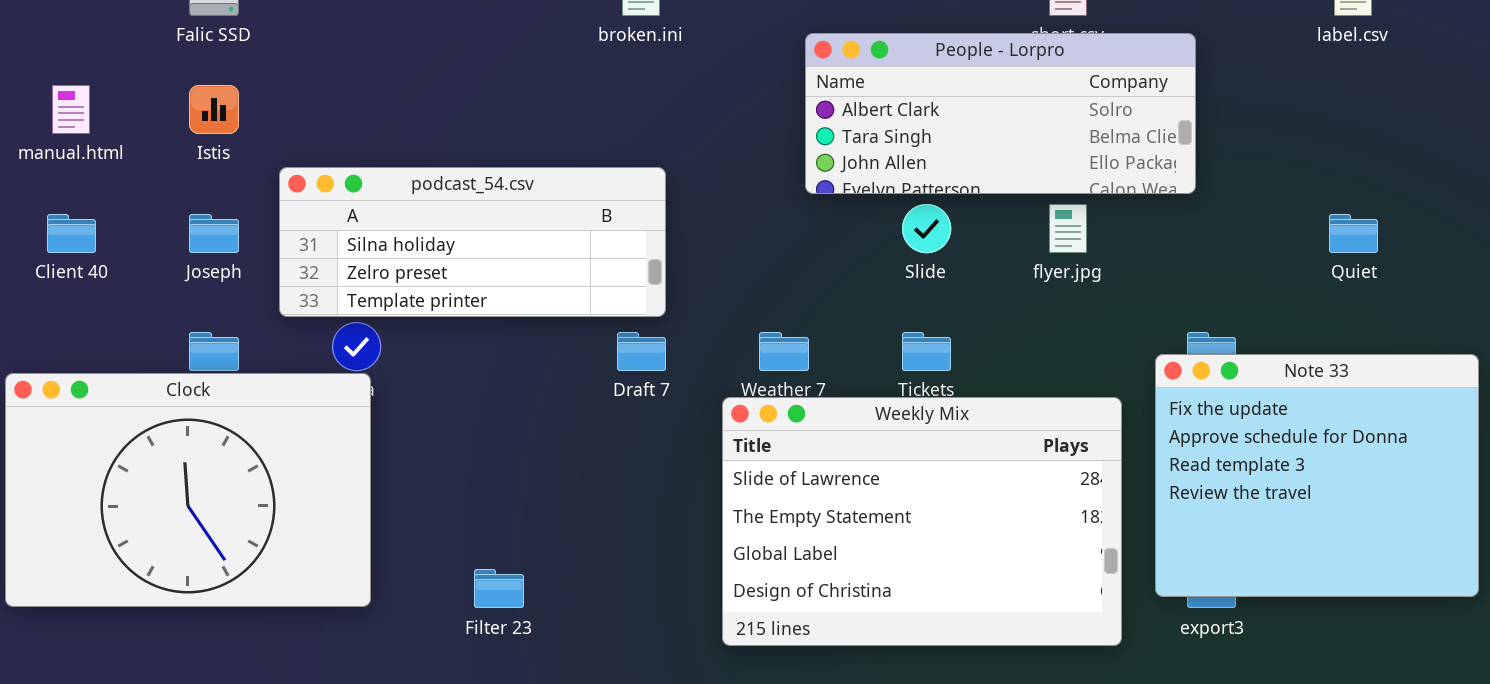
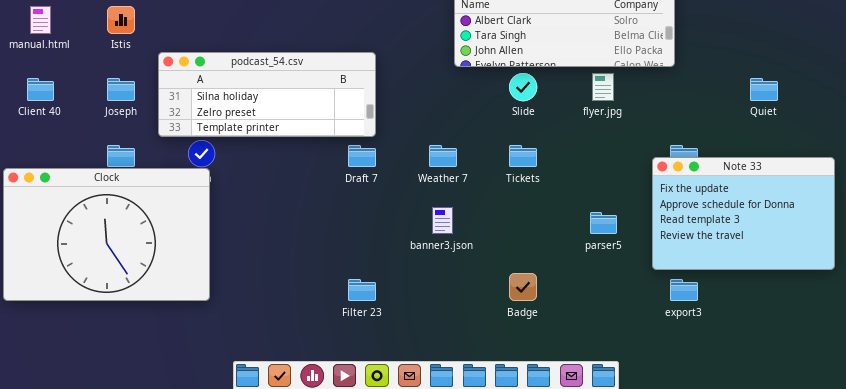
Note 33: [1155,354,1479,597] -> [652,157,835,270], resized
Weekly Mix: [722,397,1122,646] -> none, closed
Filter 23: [474,569,524,608] -> [348,279,376,301], moved

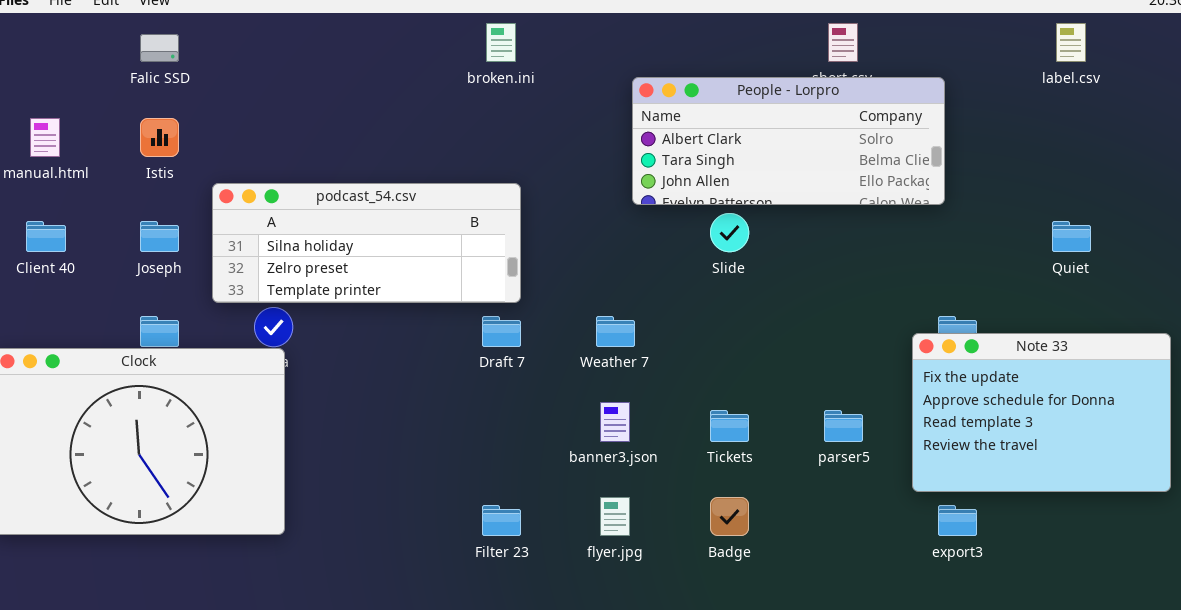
flyer.jpg: [592,73,614,101] -> [600,497,630,536], moved
Tickets: [509,145,537,167] -> [710,410,749,442], moved

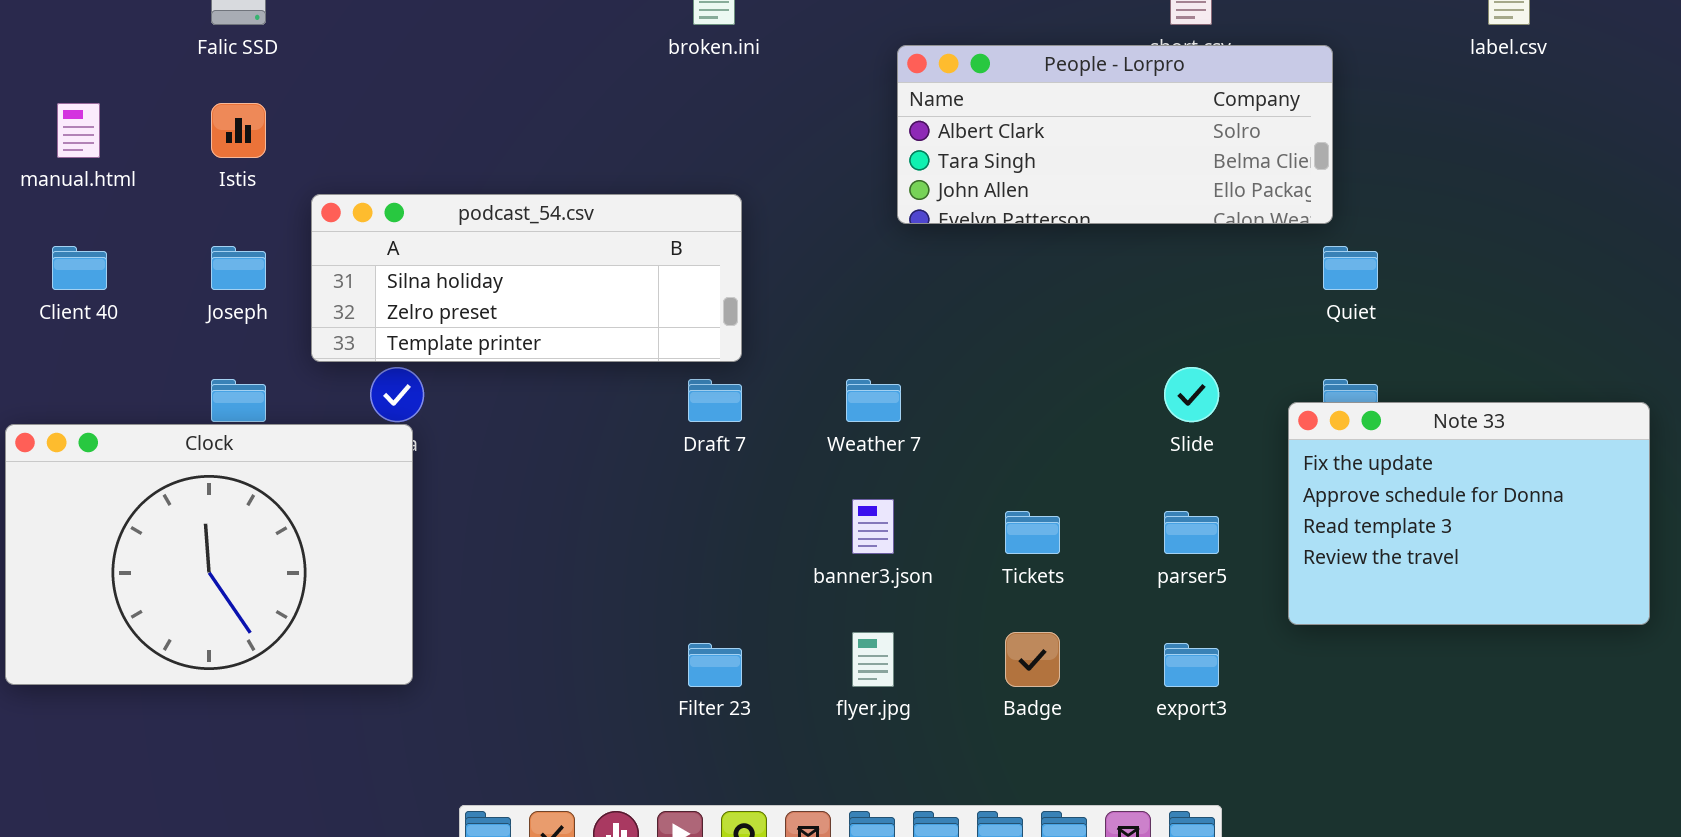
Slide: [710,213,749,252] -> [1164,367,1219,422], moved
Quiet: [1052,221,1091,252] -> [1323,246,1378,290], moved
export3: [938,505,977,536] -> [1164,643,1219,687], moved

